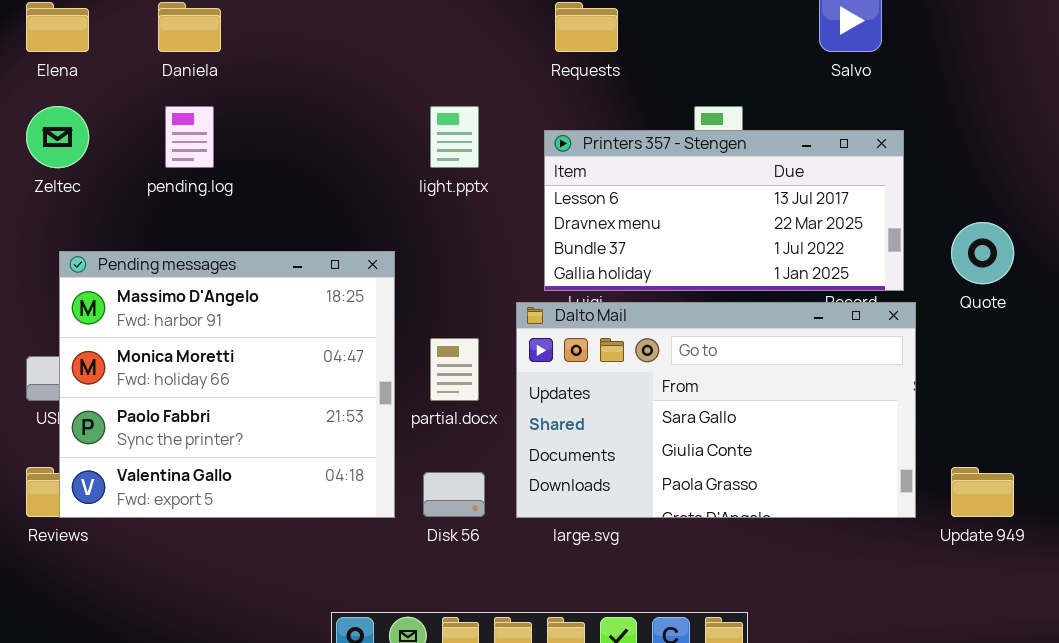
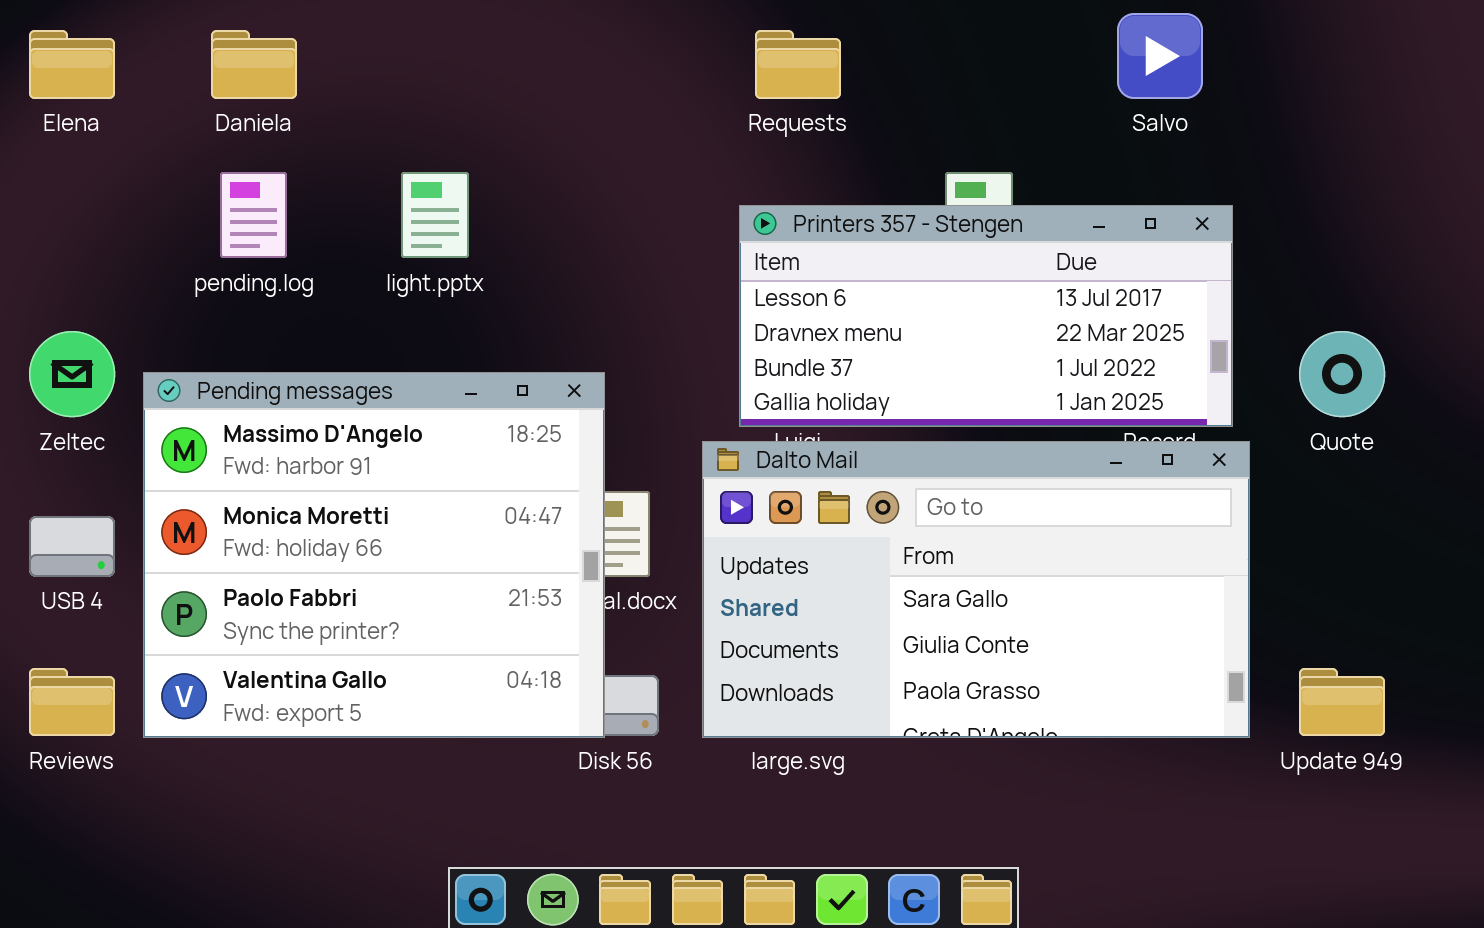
Zeltec: [26,106,89,168] -> [29,331,115,417], moved
light.pptx: [430,106,479,168] -> [401,172,469,258], moved
Pending messages: [59,251,395,518] -> [143,372,605,738], moved

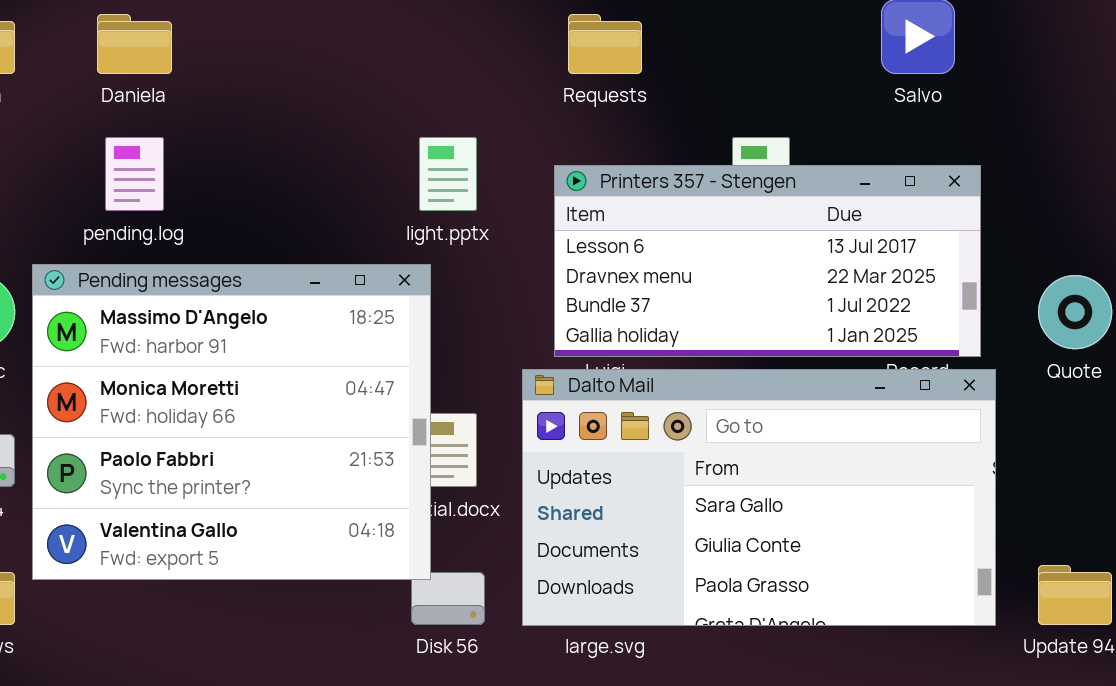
light.pptx: [401,172,469,258] -> [419,137,477,211], moved
Pending messages: [143,372,605,738] -> [32,264,431,580], moved

